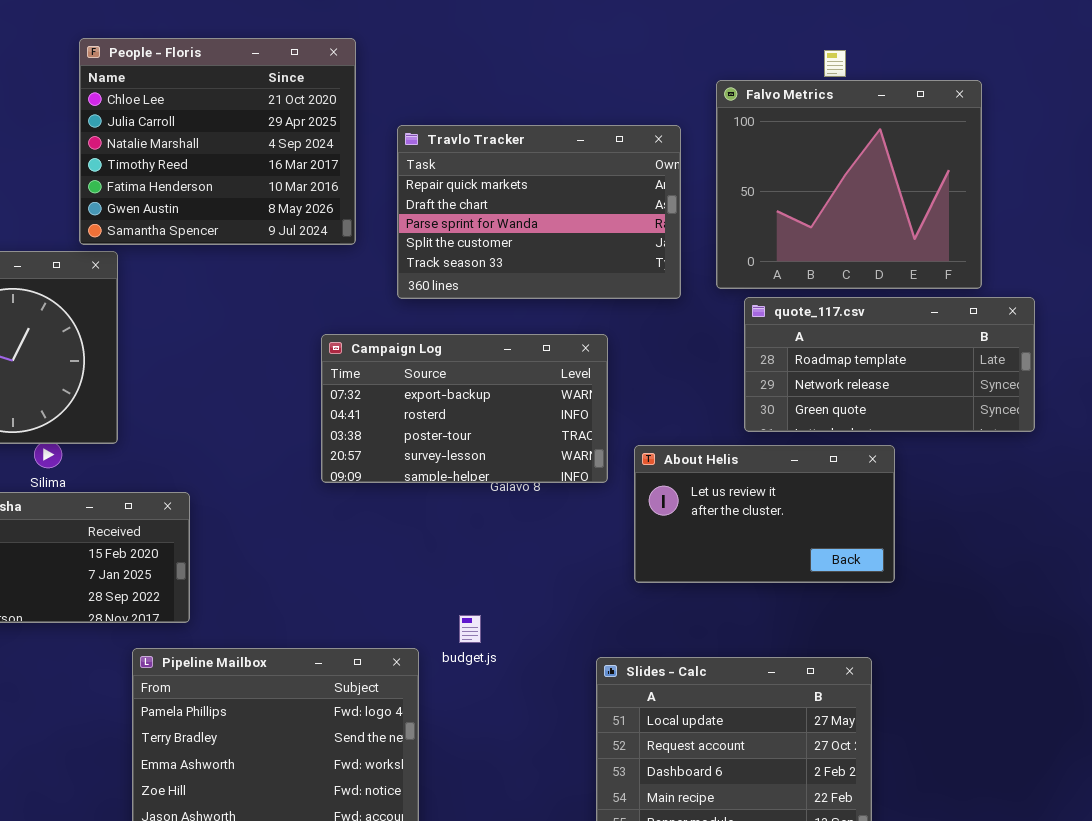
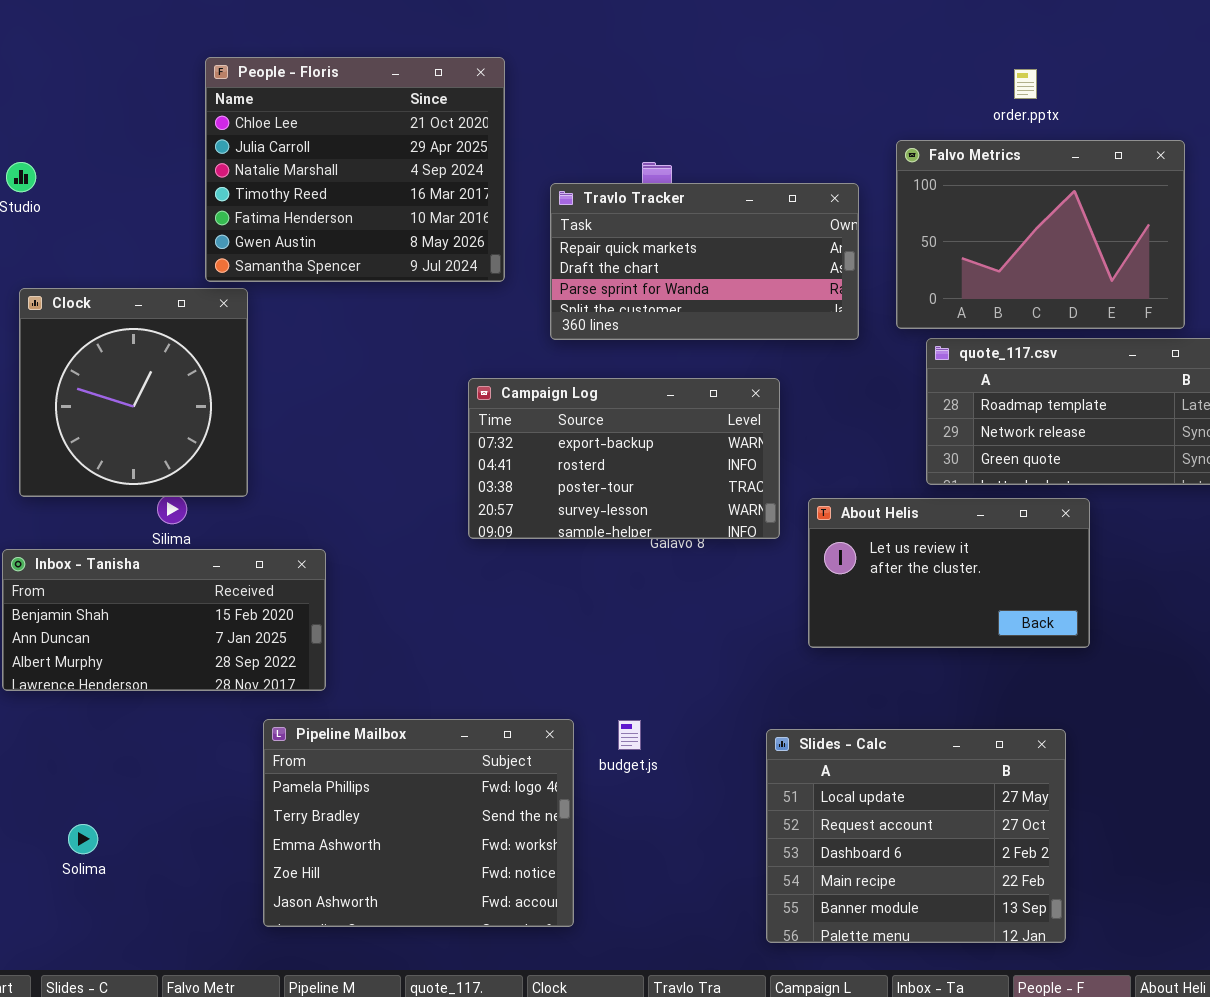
Falvo Metrics: [716,80,982,289] -> [896,140,1185,329], resized
Travlo Tracker: [397,125,681,299] -> [550,183,859,340], resized
budget.js: [459,615,481,643] -> [618,720,641,750], moved

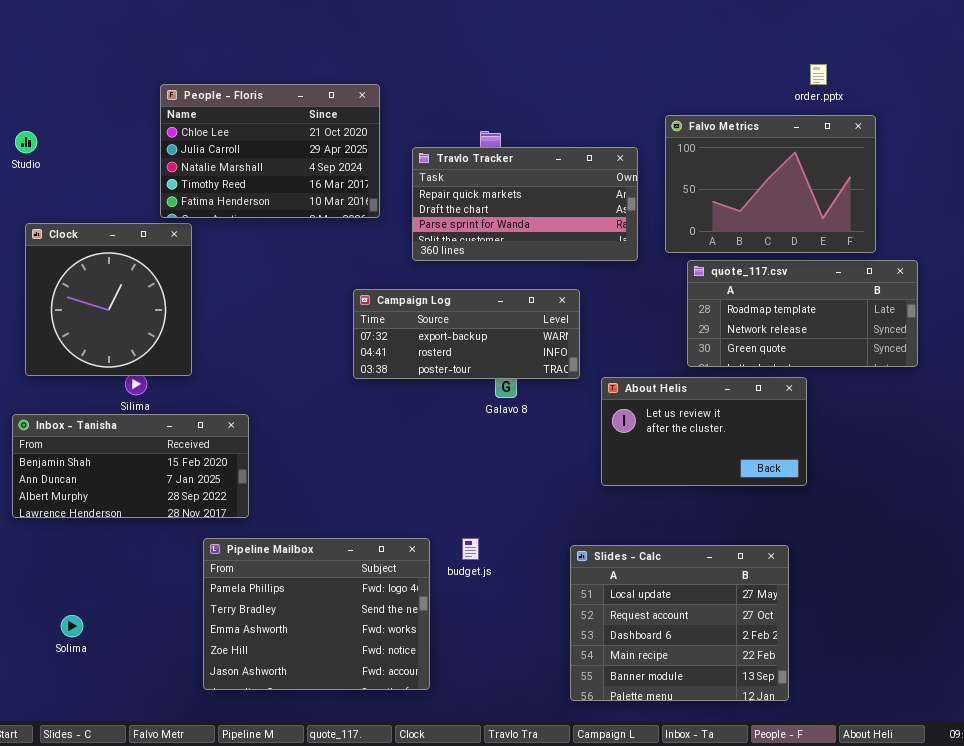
People - Floris: [205,57,505,282] -> [160,84,380,218], resized
order.pptx: [1014,69,1037,99] -> [810,64,827,85], moved
Campaign Log: [468,378,780,539] -> [353,289,580,379], resized

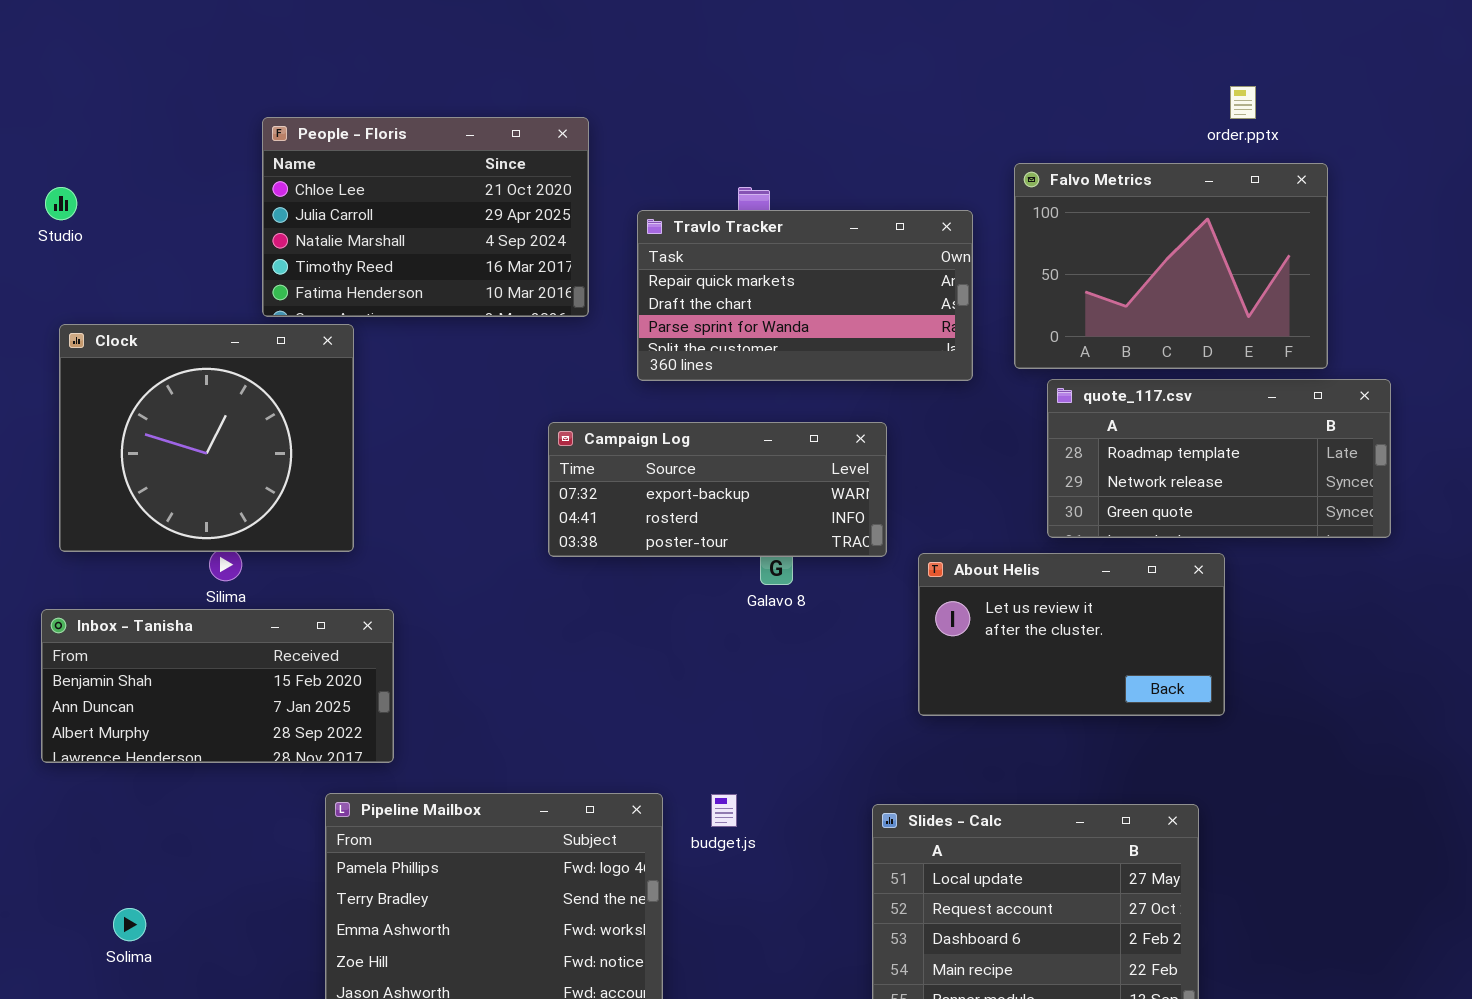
Clock: [25,223,192,376] -> [59,324,354,552], resized

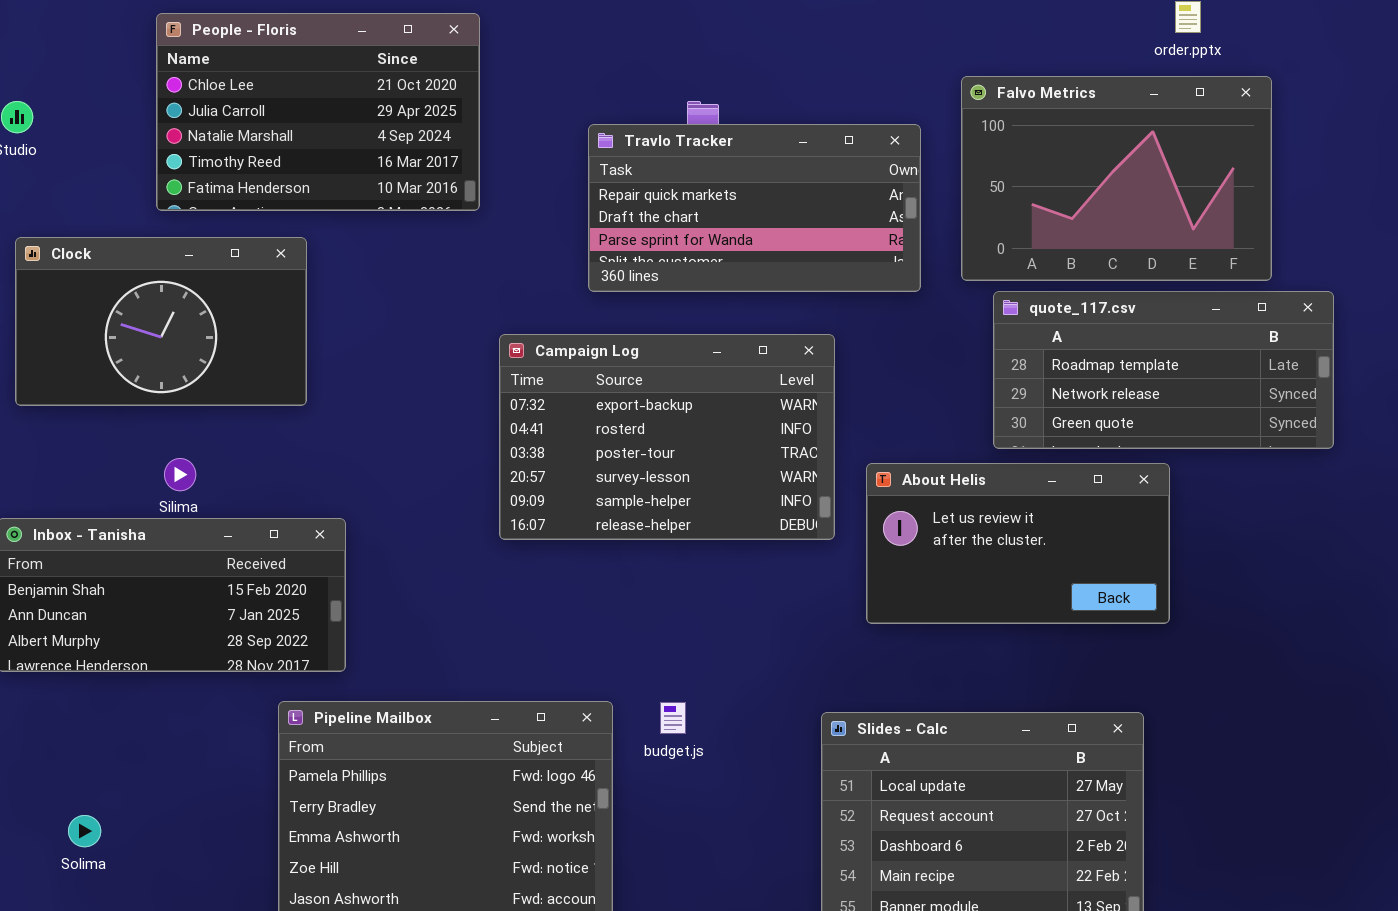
People - Floris: [262,117,589,317] -> [156,13,480,211], moved
Clock: [59,324,354,552] -> [15,237,307,406], resized
Campaign Log: [548,422,887,557] -> [499,334,835,540], resized

